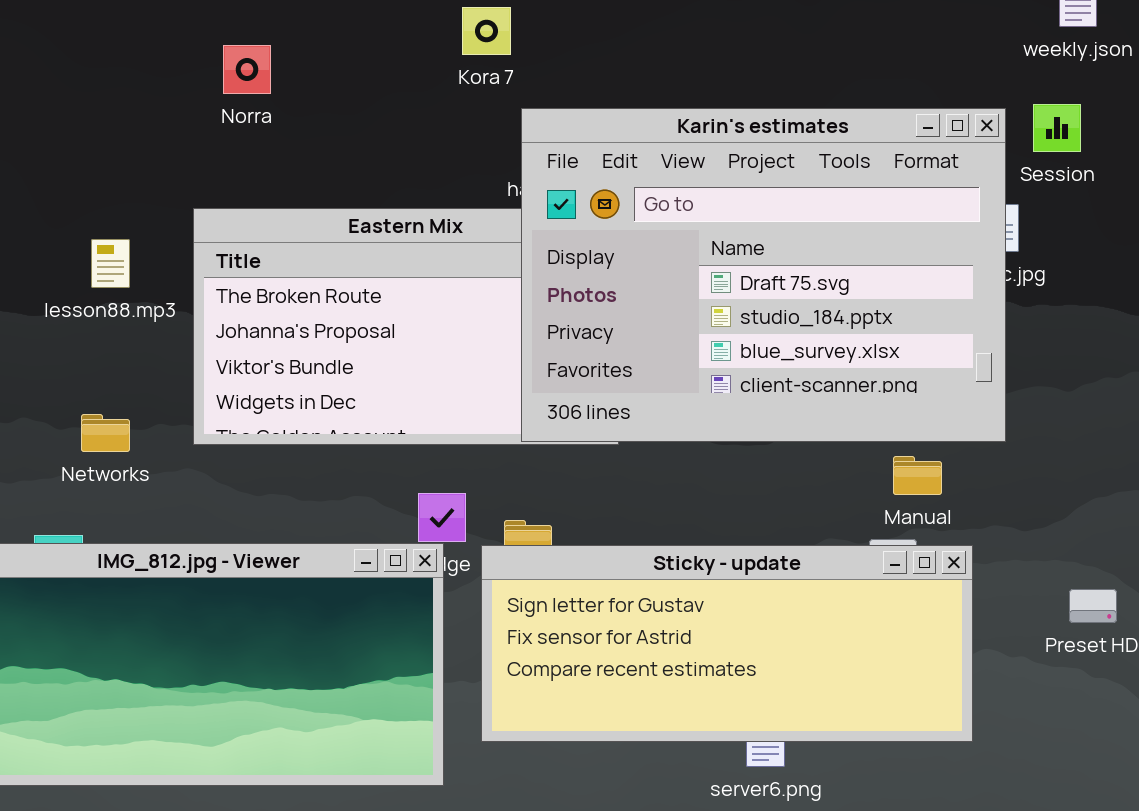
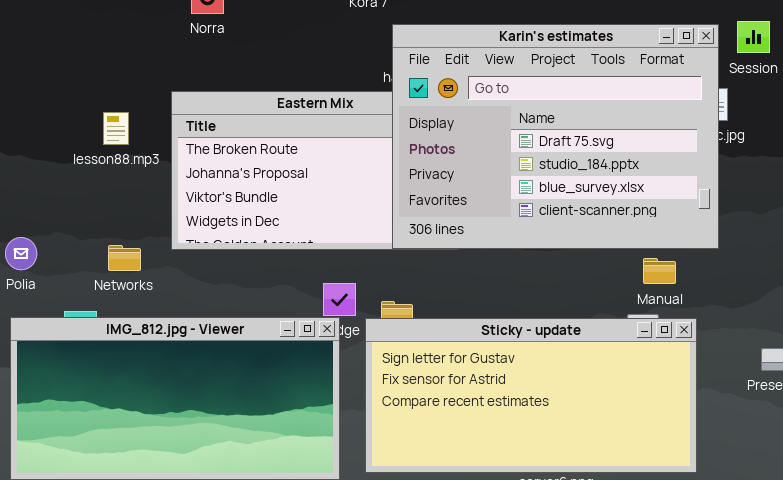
Networks: [81,414,130,452] -> [108,245,141,271], moved
Sticky - update: [481,545,973,742] -> [365,318,697,473], resized

